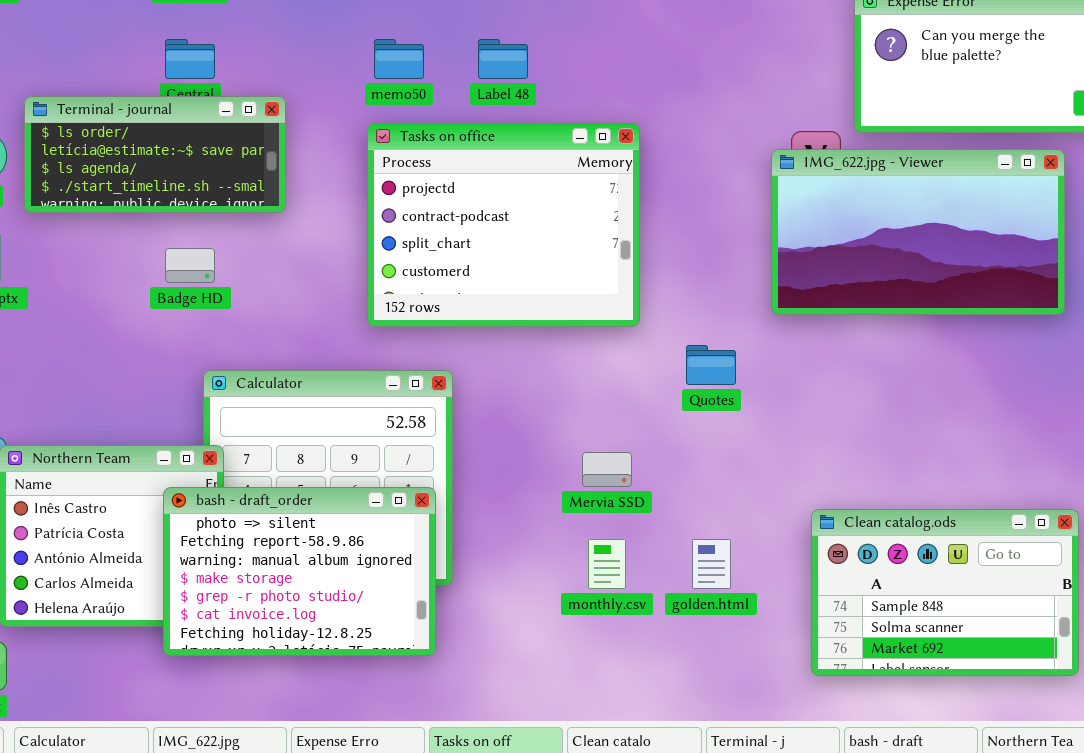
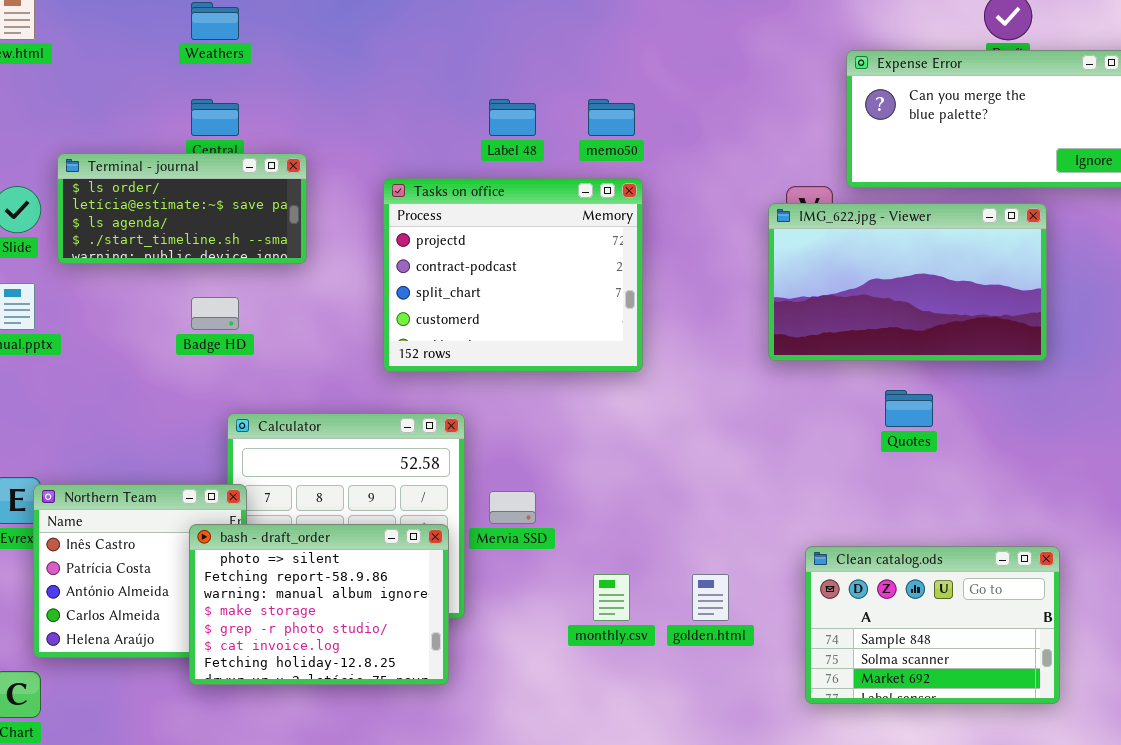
memo50: [374,39,424,79] -> [588,99,635,136], moved
Quotes: [686,345,736,385] -> [885,390,933,427], moved
Mervia SSD: [582,452,632,487] -> [489,491,536,524], moved

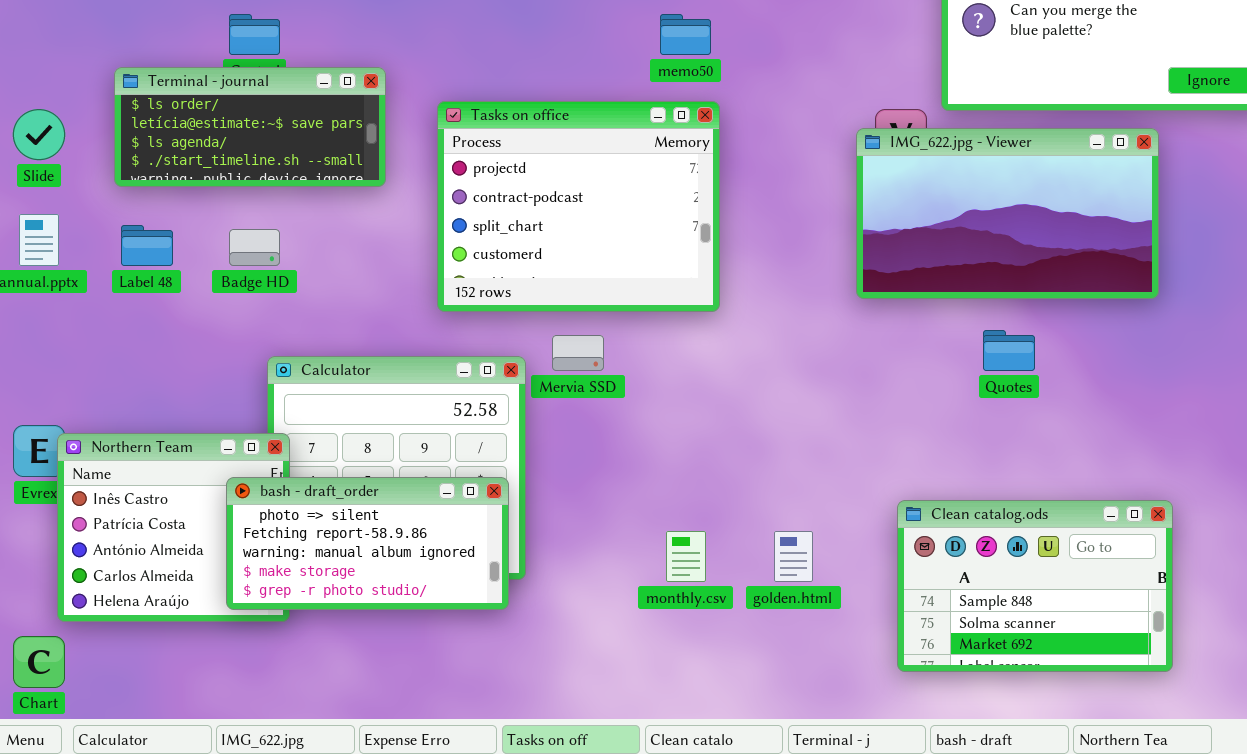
Label 48: [489,99,536,136] -> [121,225,173,266], moved
Terminal - journal: [57,153,307,264] -> [114,67,386,187], moved
Mervia SSD: [489,491,536,524] -> [552,335,604,371], moved
bash - draft_order: [189,524,449,685] -> [226,477,509,610], resized

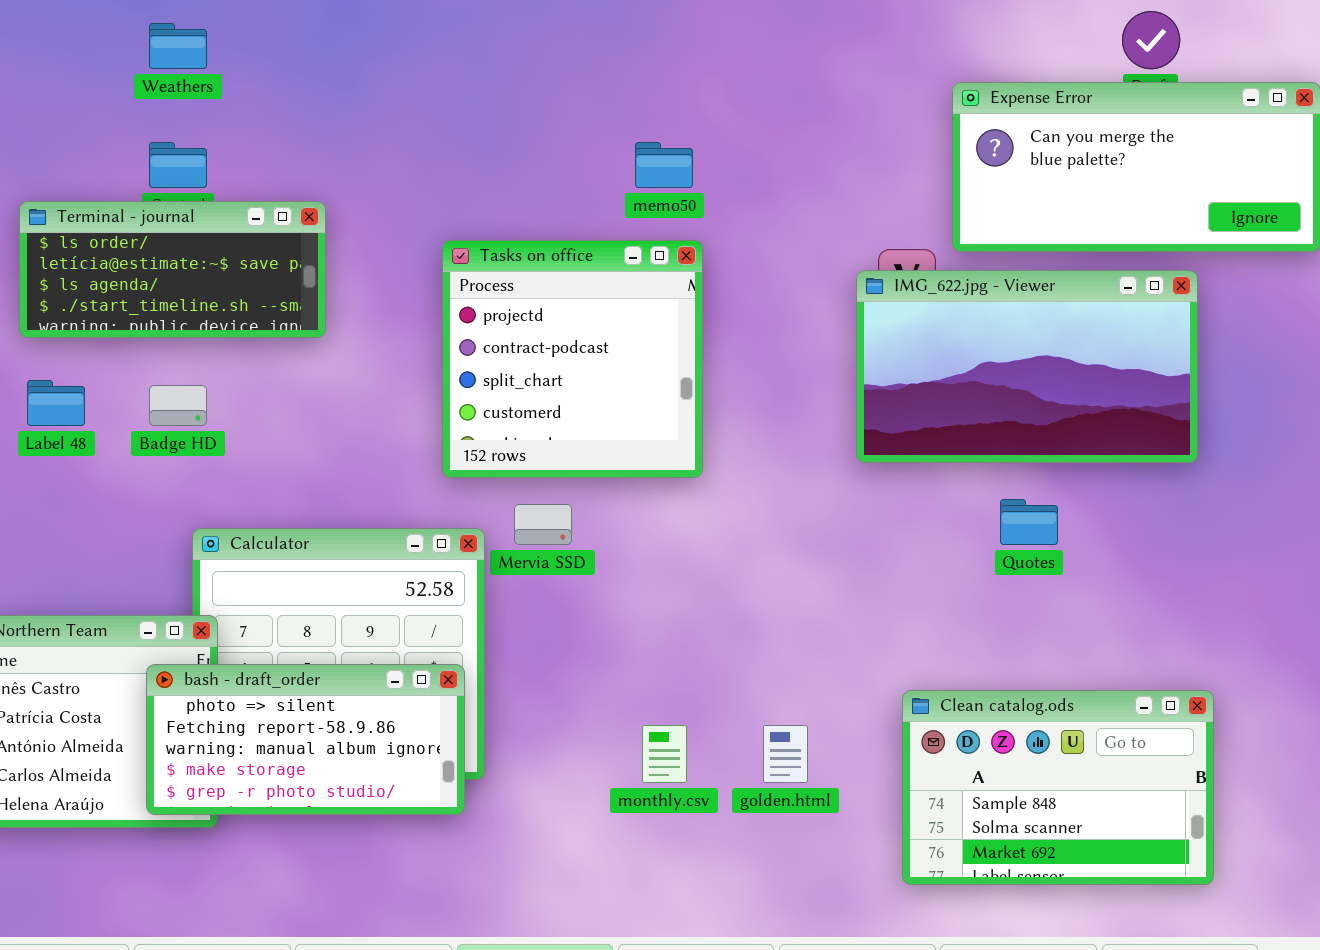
Tasks on office: [437,101,720,312] -> [442,240,703,478], resized

